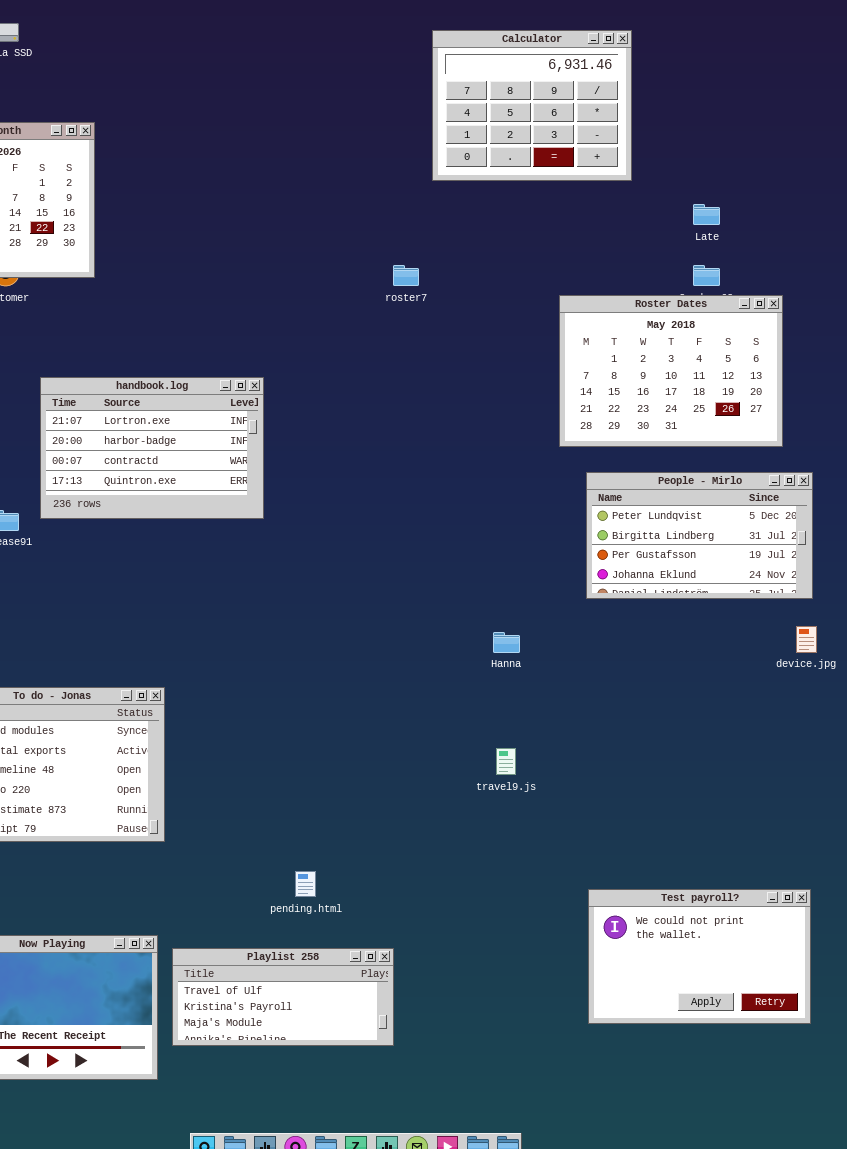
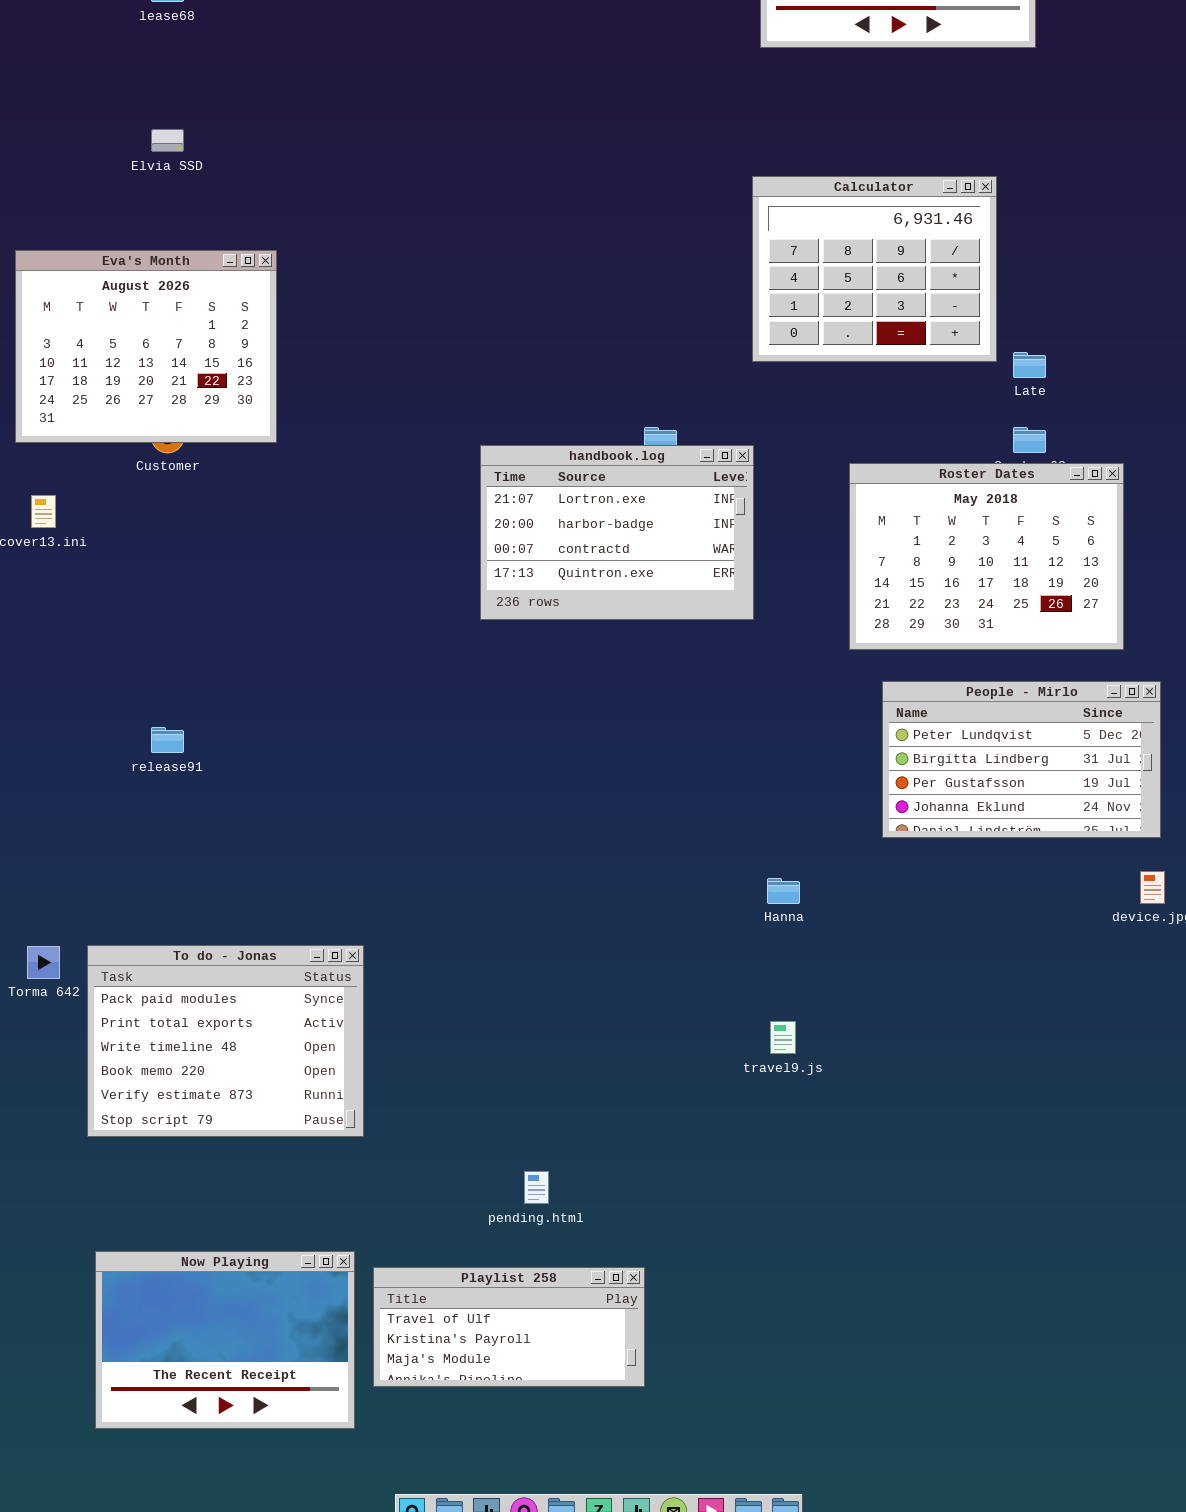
Calculator: [432,30,632,181] -> [752,176,997,362], moved
handbook.log: [40,377,264,519] -> [480,445,754,620], moved
Test payroll?: [588,889,811,1024] -> none, closed

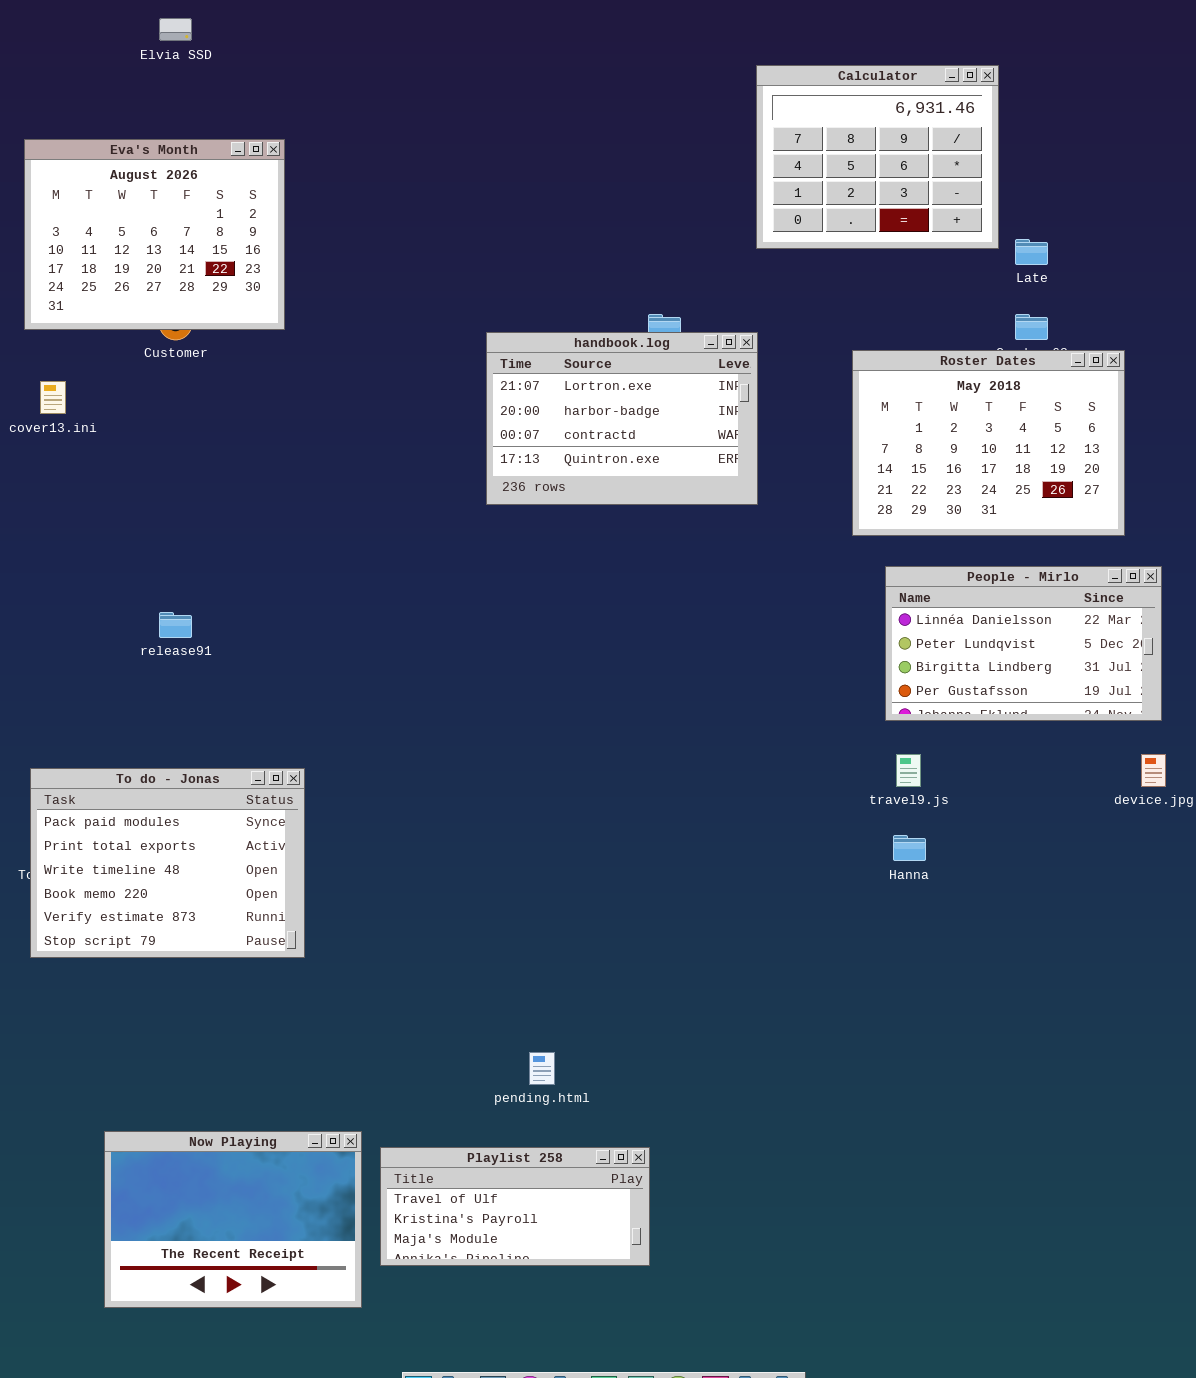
People - Mirlo: [882,681,1161,838] -> [885,566,1162,721], scrolled up 1 row
Hanna: [767,878,800,904] -> [893,835,926,861], moved
To do - Jonas: [87,945,364,1137] -> [30,768,305,958], moved
travel9.js: [770,1021,796,1054] -> [896,754,921,787], moved

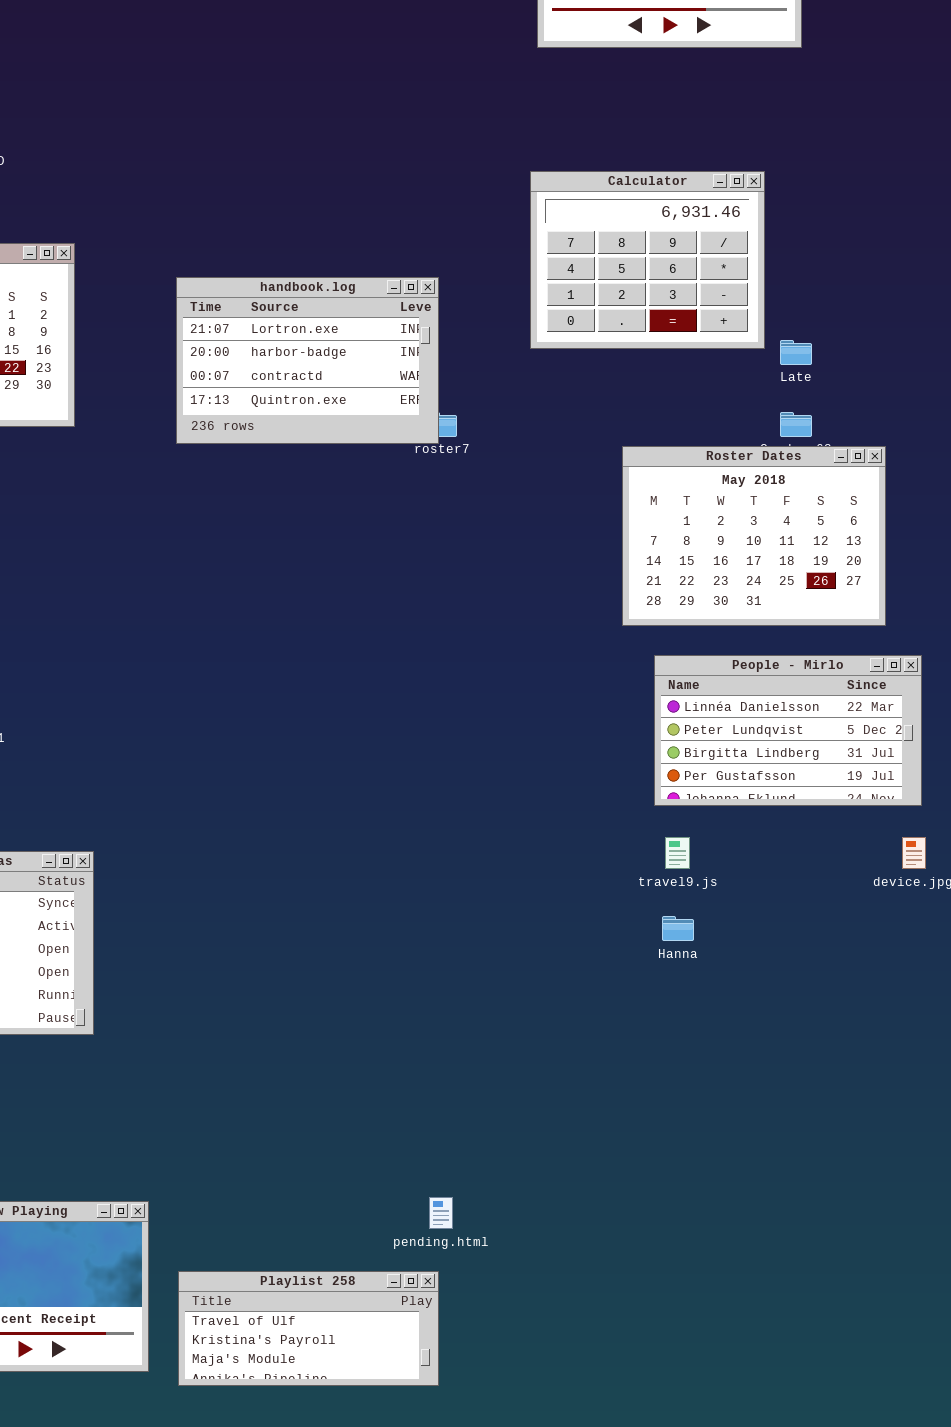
handbook.log: [486,332,758,505] -> [176,277,439,444], moved
pending.html: [529,1052,555,1085] -> [429,1197,453,1229], moved
Playlist 258: [380,1147,650,1266] -> [178,1271,439,1386], moved

